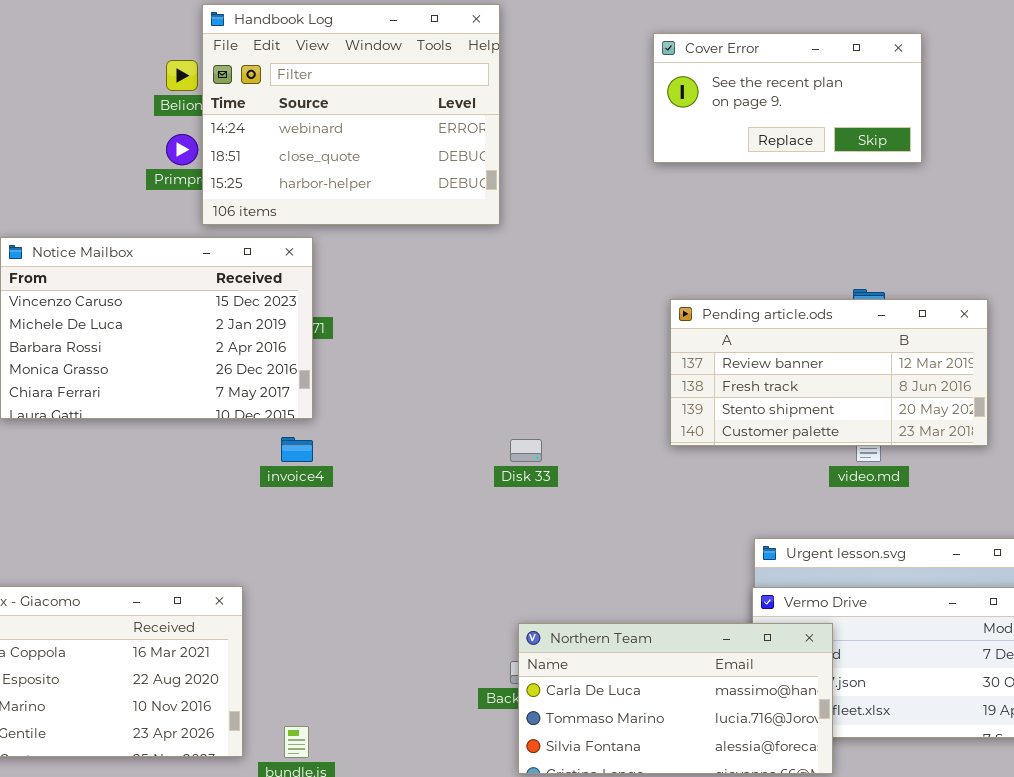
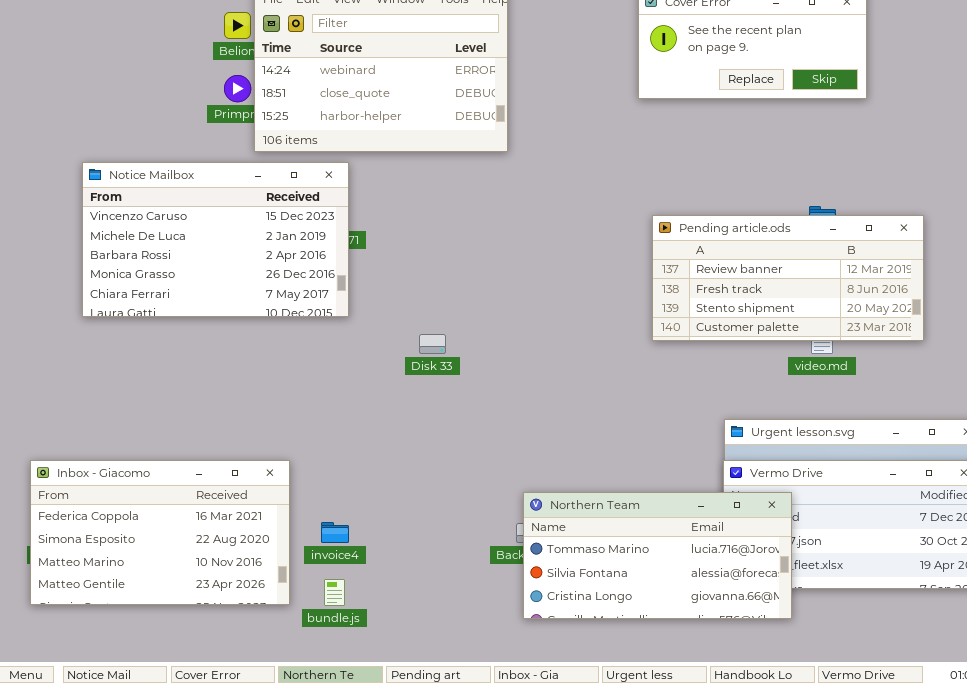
invoice4: [281,437,313,462] -> [321,522,349,543], moved
Disk 33: [510,439,542,462] -> [419,334,446,354], moved
Northern Team: [518,623,833,774] -> [523,492,792,619], scrolled down 1 row

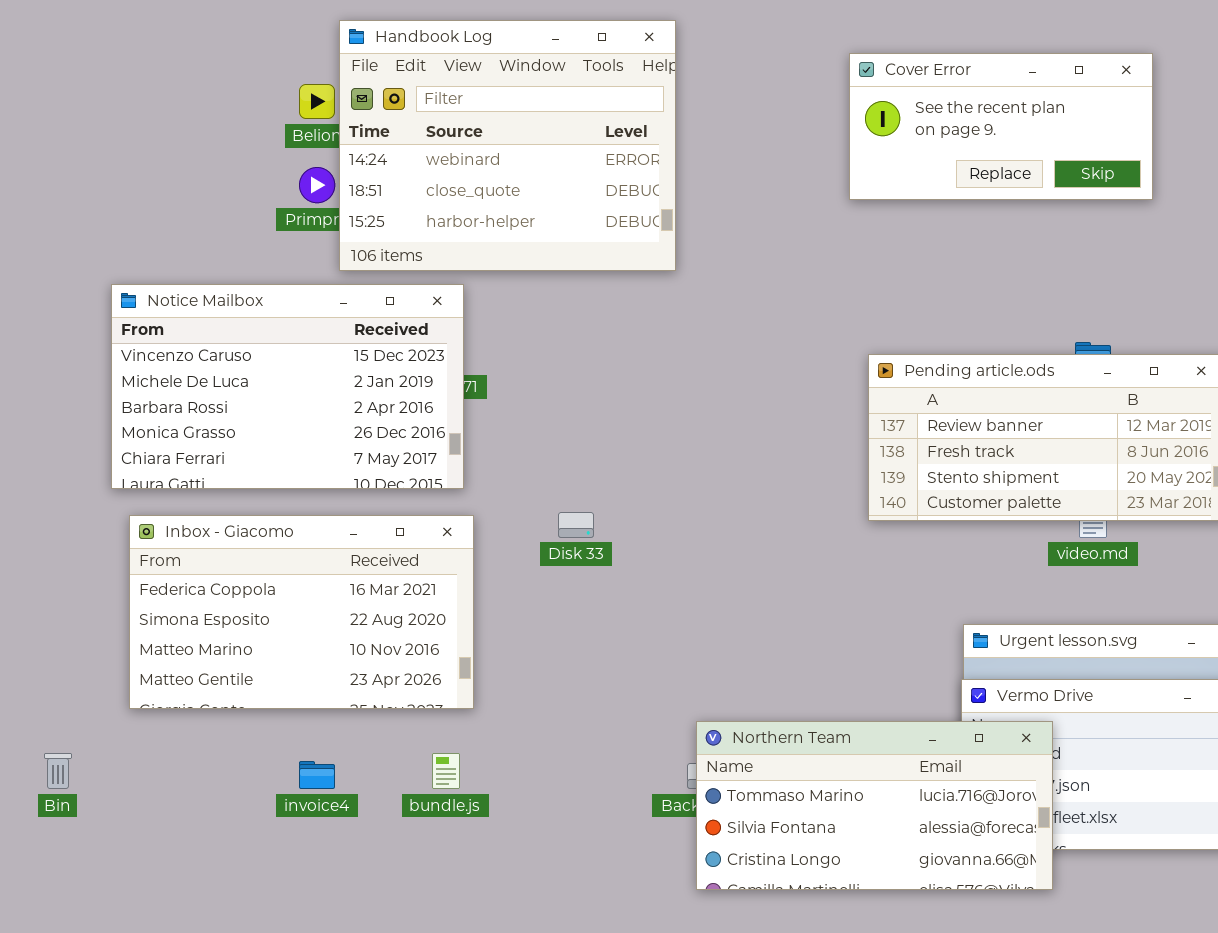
Inbox - Giacomo: [30,460,290,605] -> [129,515,474,709], moved
invoice4: [321,522,349,543] -> [299,761,335,789], moved
bundle.js: [324,579,345,606] -> [432,753,460,789], moved

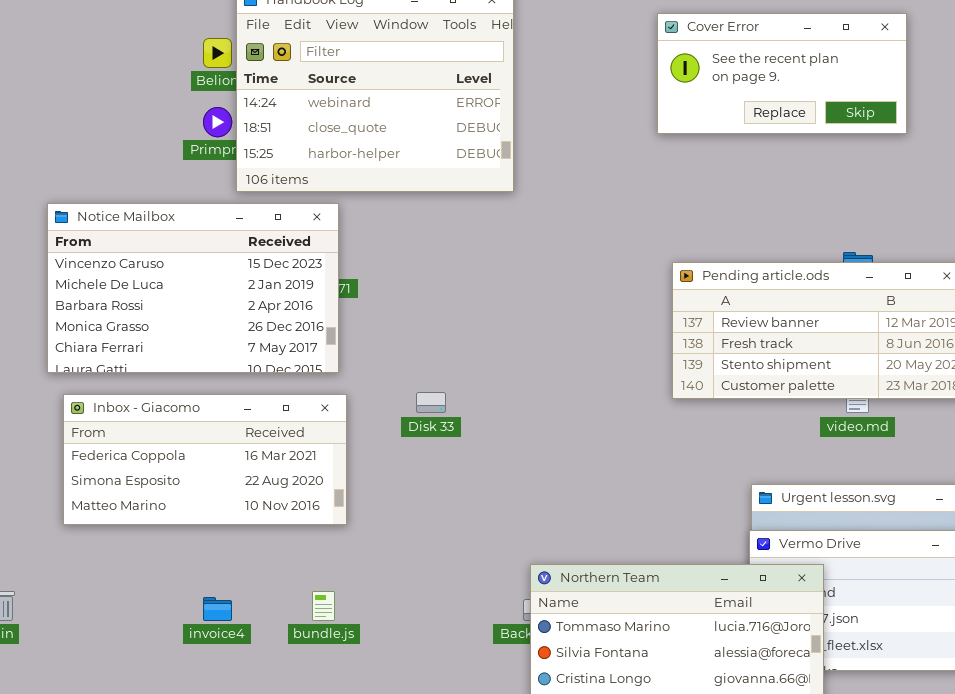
Inbox - Giacomo: [129,515,474,709] -> [63,394,347,525], resized

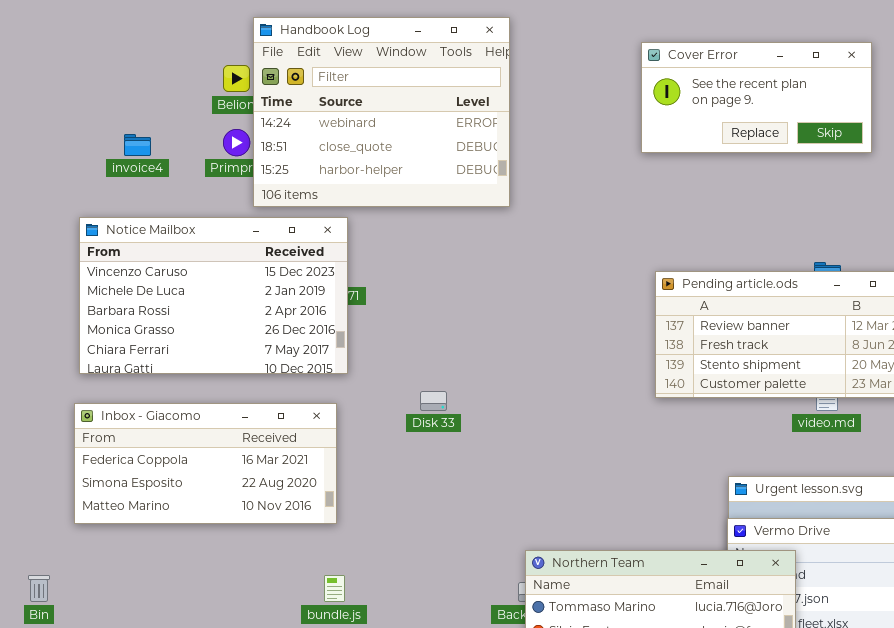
Inbox - Giacomo: [63,394,347,525] -> [74,403,337,524], moved
invoice4: [203,597,232,621] -> [124,134,151,156], moved

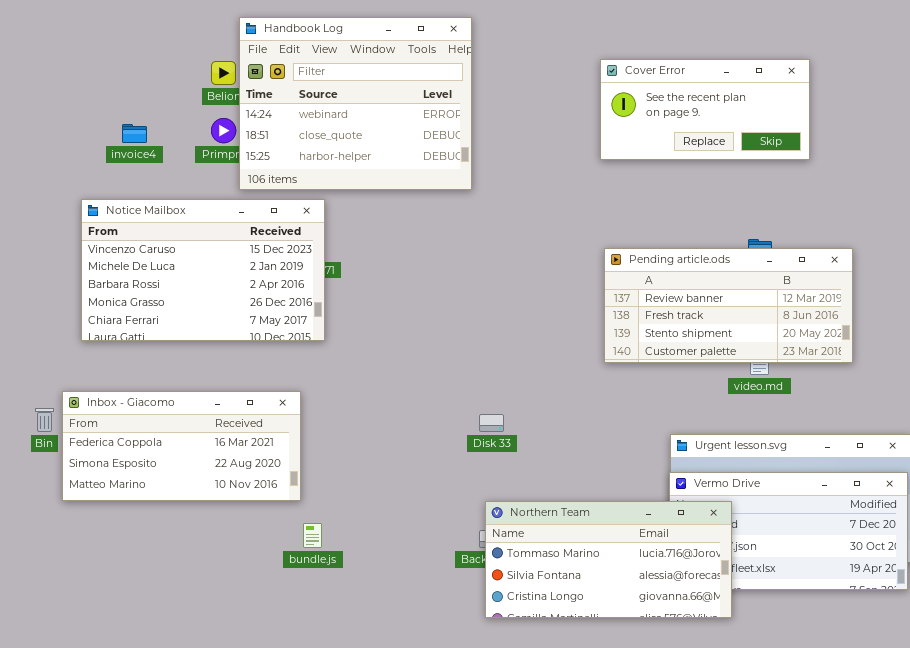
Cover Error: [641,42,872,153] -> [600,59,810,160], moved
Disk 33: [420,391,447,411] -> [479,414,504,432], moved
Inbox - Giacomo: [74,403,337,524] -> [62,391,301,501], moved
Bin: [28,575,50,602] -> [35,408,54,432], moved

